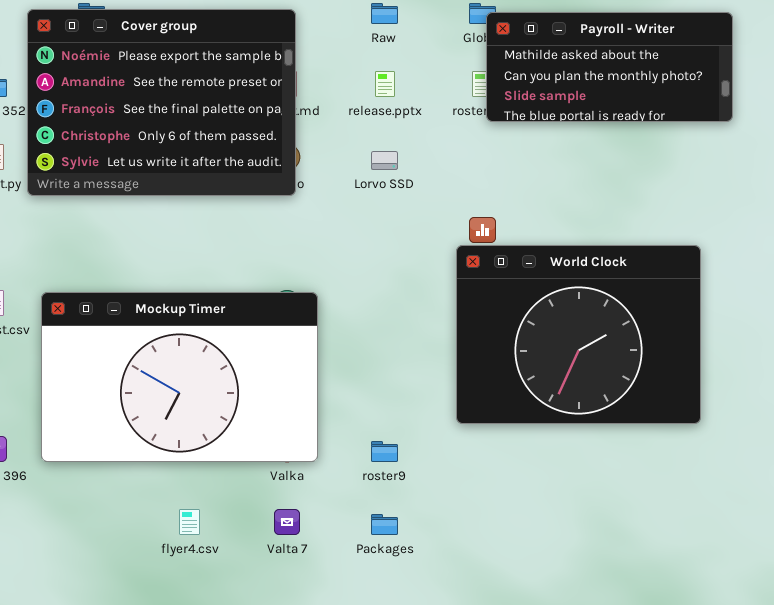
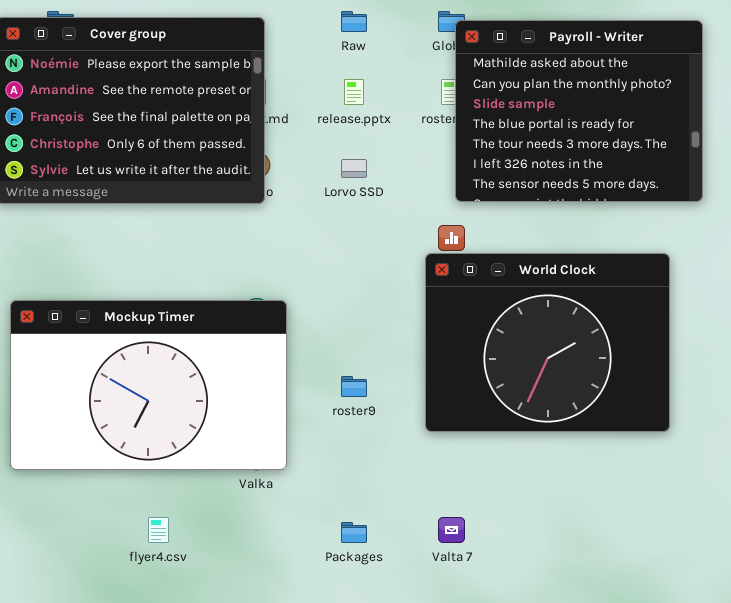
Payroll - Writer: [486,12,733,122] -> [455,20,703,202], resized
roster9: [371,441,398,462] -> [341,376,367,397], moved
Valta 7: [274,509,300,535] -> [438,517,465,543], moved

